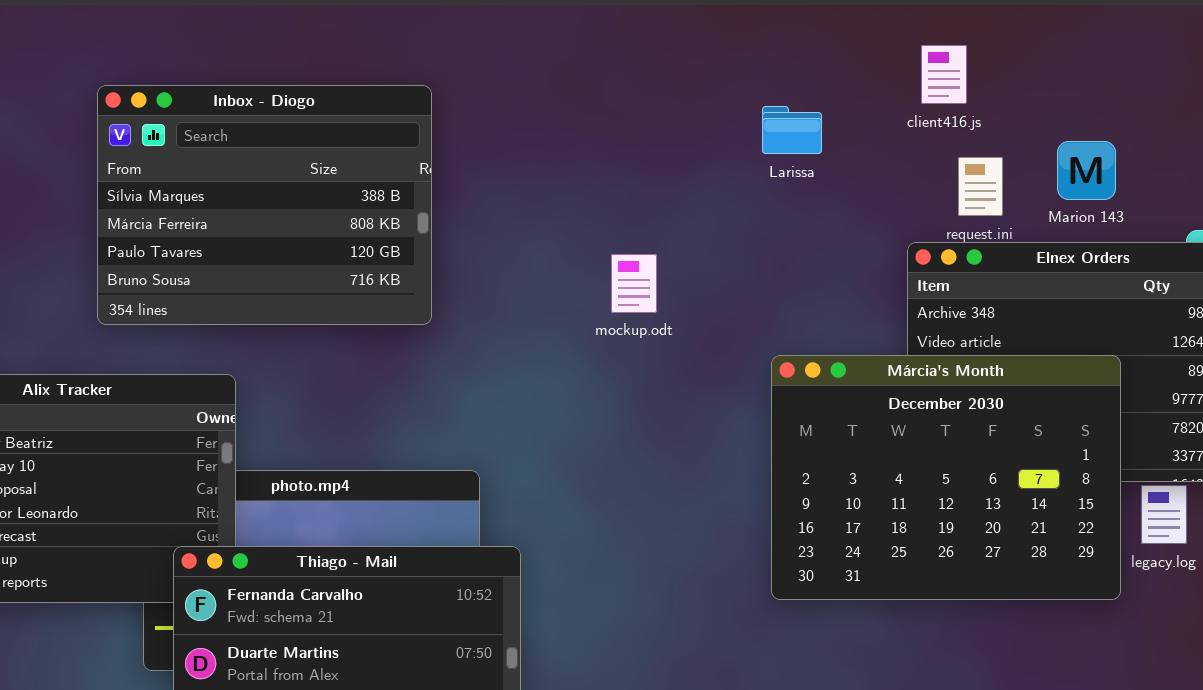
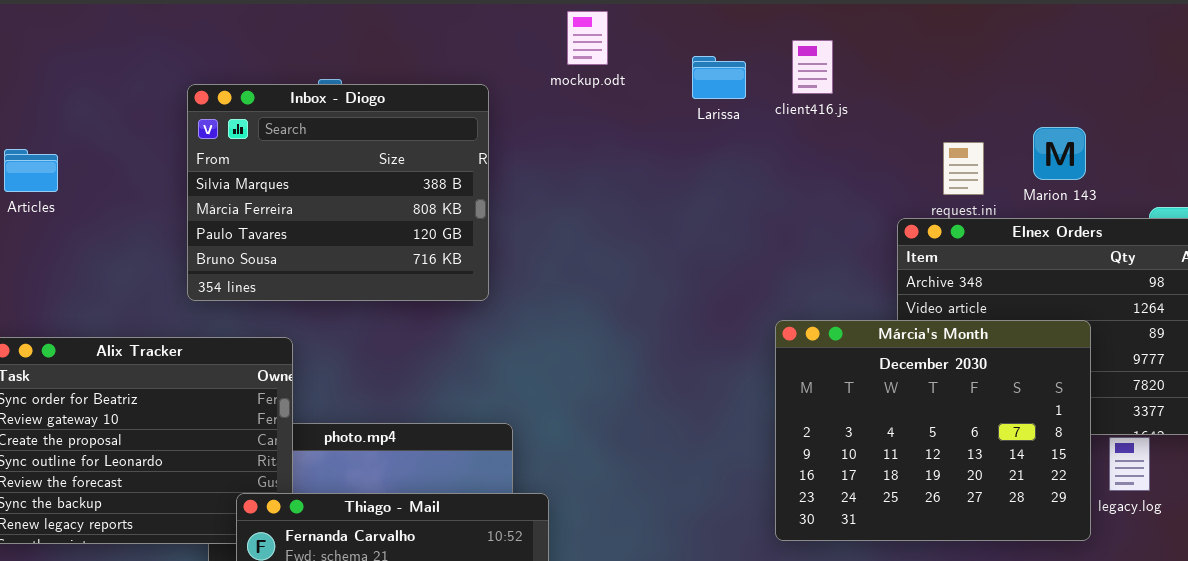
client416.js: [921,45,967,104] -> [792,40,833,94], moved
Inbox - Diogo: [97,85,432,325] -> [187,84,489,301], moved
Larissa: [762,106,822,154] -> [692,56,746,99], moved
mockup.odt: [611,254,657,313] -> [567,11,608,65], moved

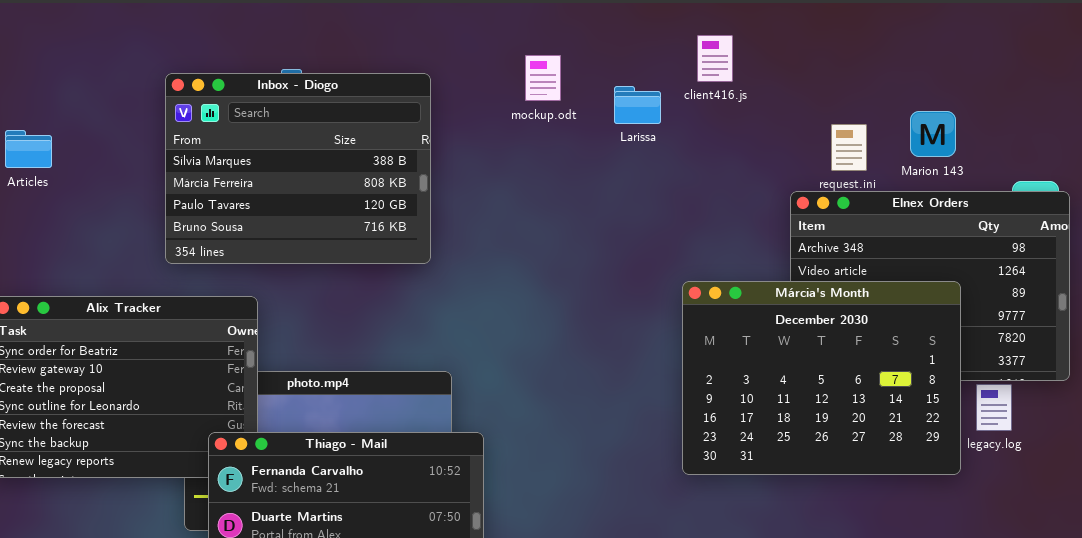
mockup.odt: [567,11,608,65] -> [525,55,561,101], moved
Larissa: [692,56,746,99] -> [614,86,661,124], moved

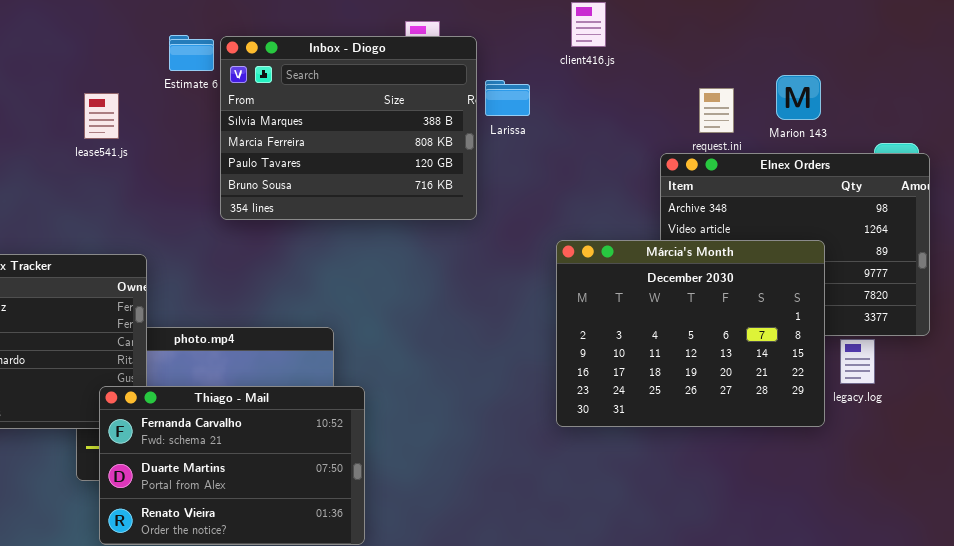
Inbox - Diogo: [165,73,431,264] -> [220,36,477,220], moved
Larissa: [614,86,661,124] -> [485,80,530,116], moved

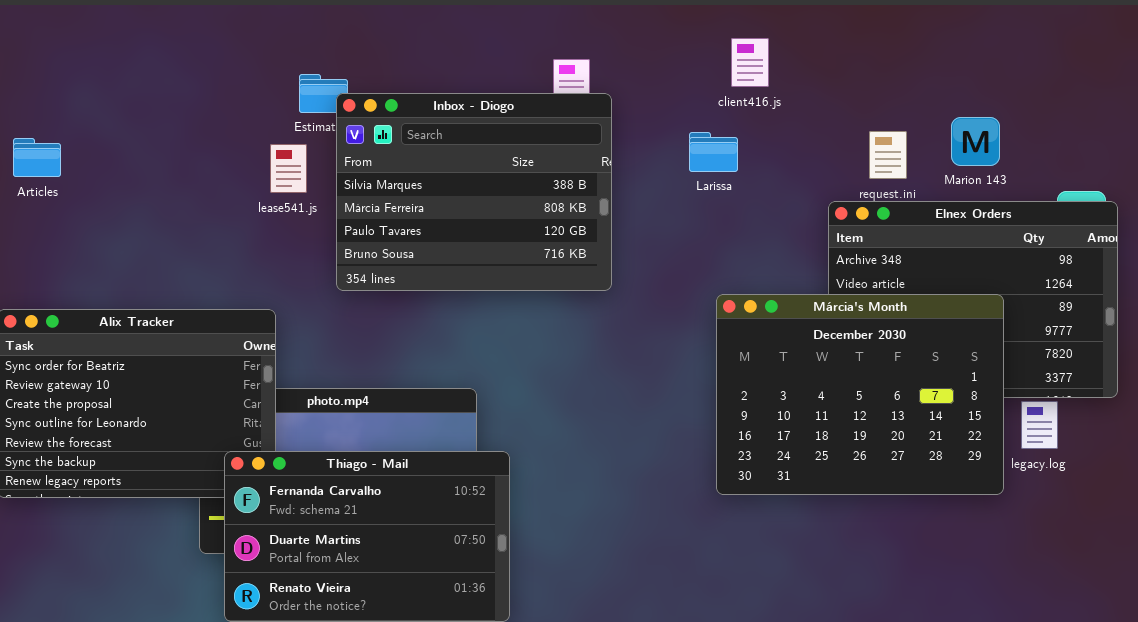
Inbox - Diogo: [220,36,477,220] -> [336,93,612,291], moved
Larissa: [485,80,530,116] -> [689,132,738,172], moved
lease541.js: [84,93,119,139] -> [270,144,307,193], moved

